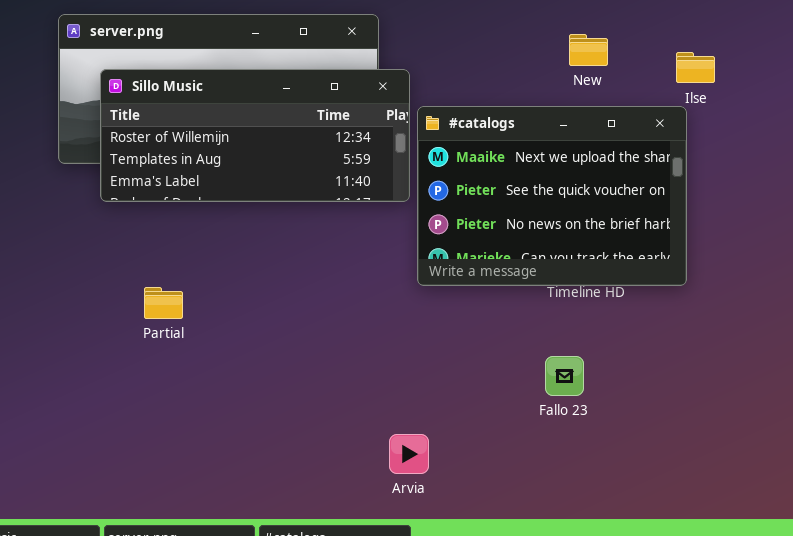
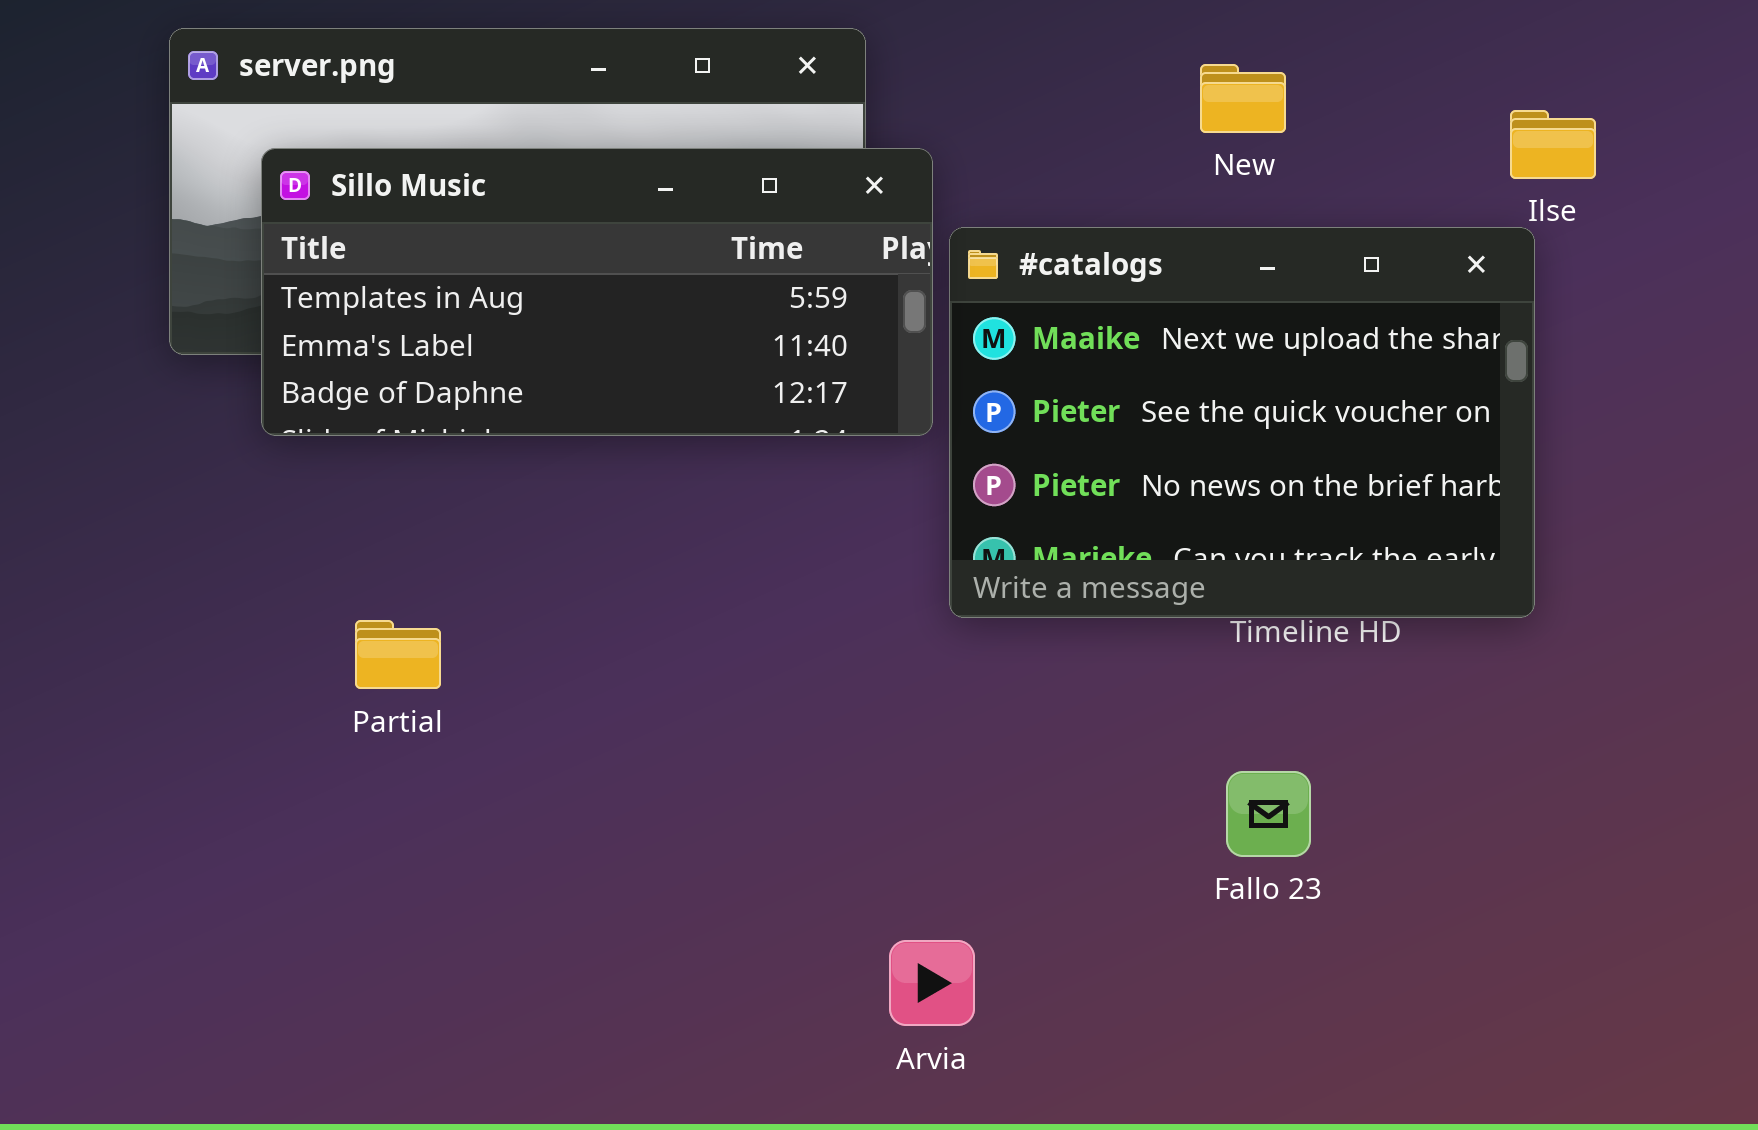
New: [569,34,608,66] -> [1200,64,1286,133], moved
Sillo Music: [100,69,410,202] -> [261,148,933,436], scrolled down 1 row

